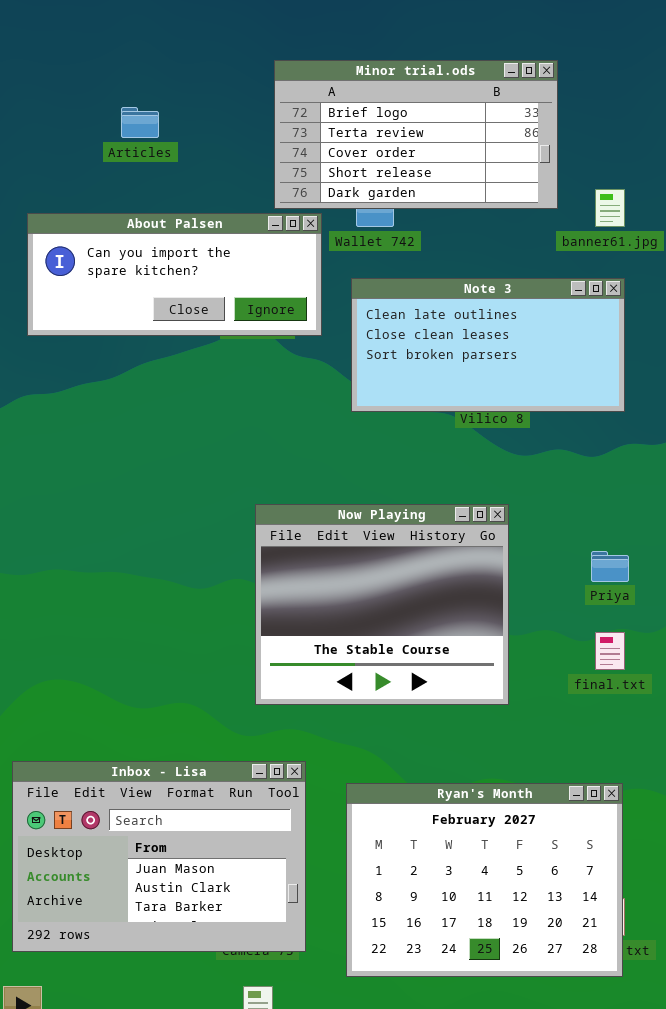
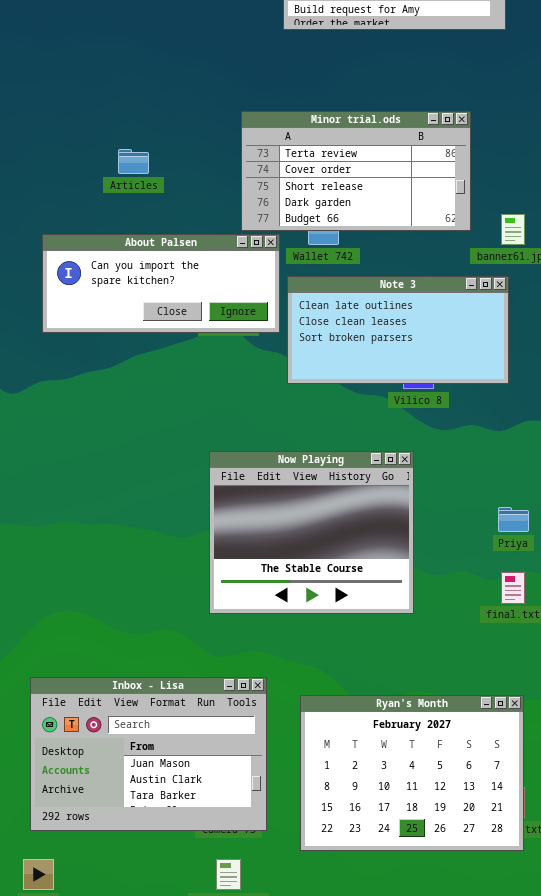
Minor trial.ods: [274,60,558,209] -> [241,111,471,231], scrolled down 1 row
Note 3: [351,278,625,412] -> [287,276,509,384], moved
Now Playing: [255,504,509,705] -> [209,451,414,614], moved

